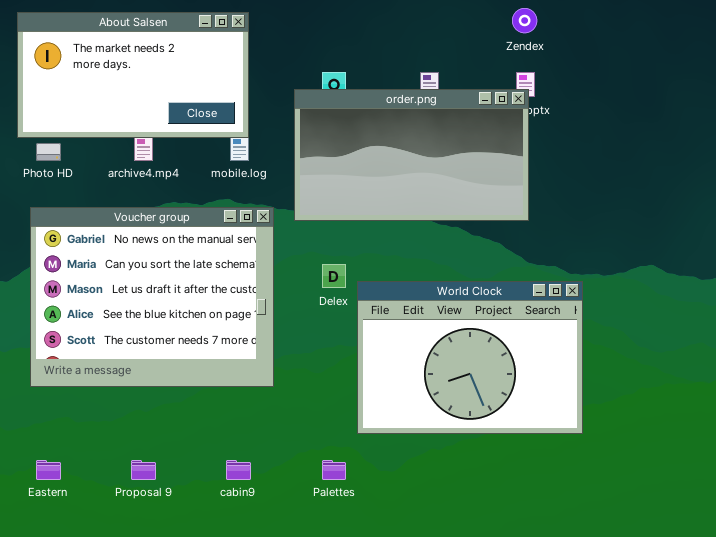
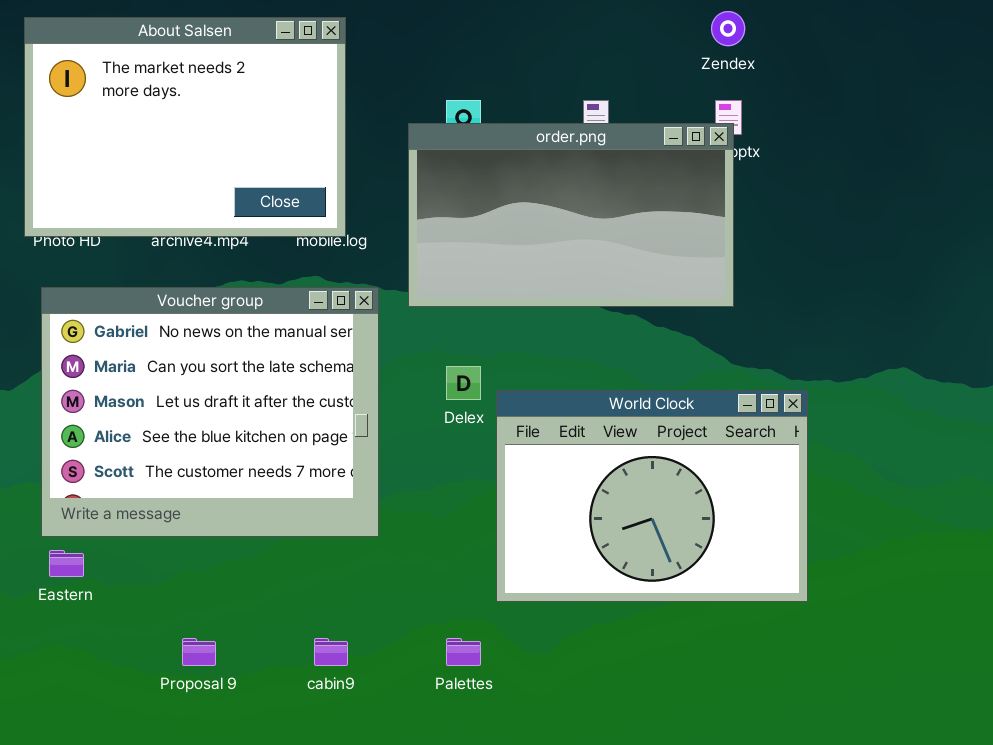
About Salsen: [17,12,249,138] -> [24,17,346,237], resized
Eastern: [36,460,61,480] -> [49,550,84,577], moved

